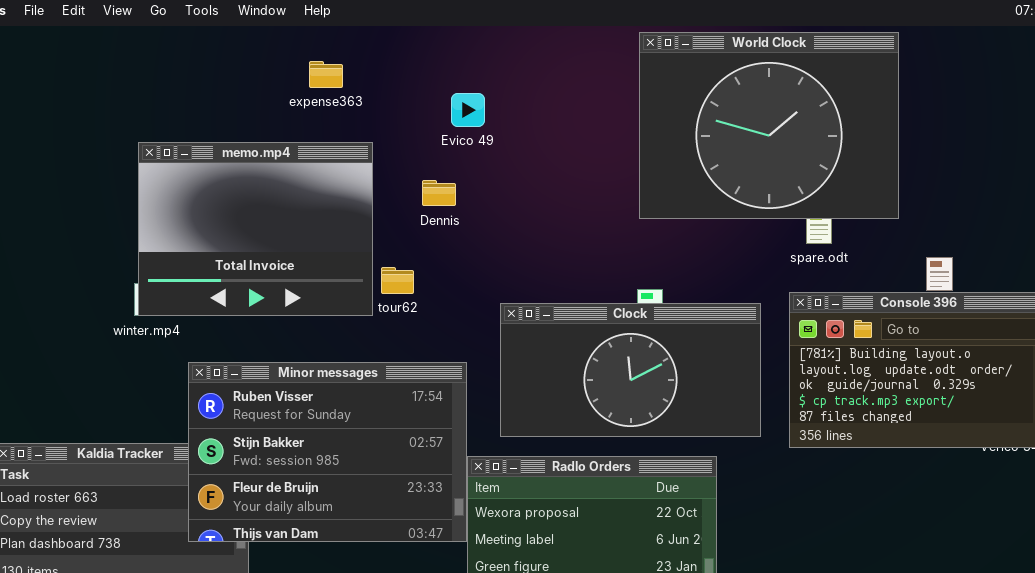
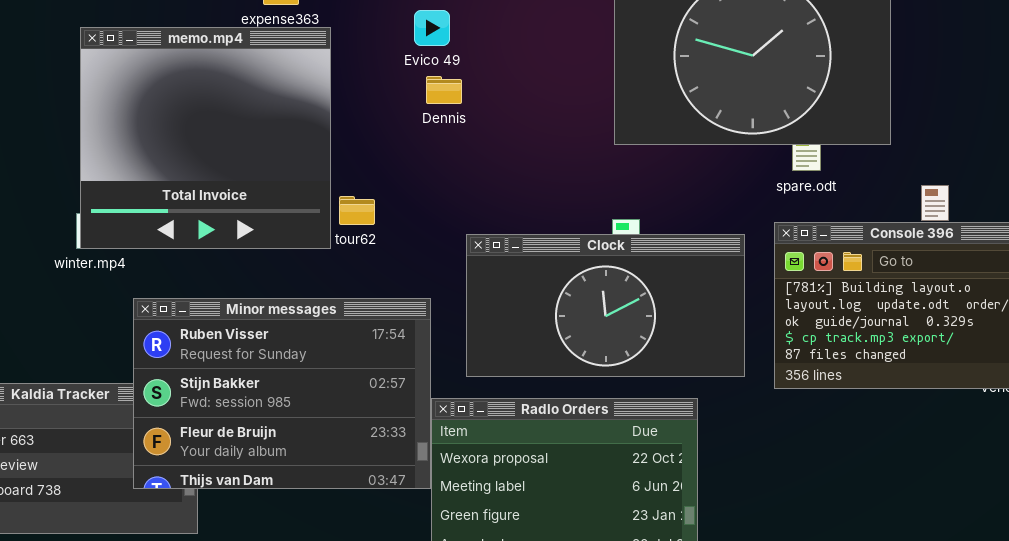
memo.mp4: [138,142,373,316] -> [80,27,331,249], resized
Dennis: [422,180,456,206] -> [426,76,462,104], moved

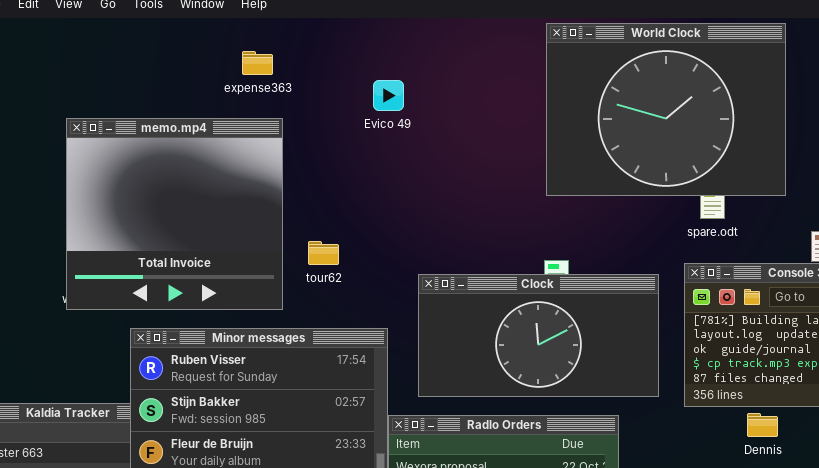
memo.mp4: [80,27,331,249] -> [66,118,283,310], moved
Dennis: [426,76,462,104] -> [747,413,778,437], moved

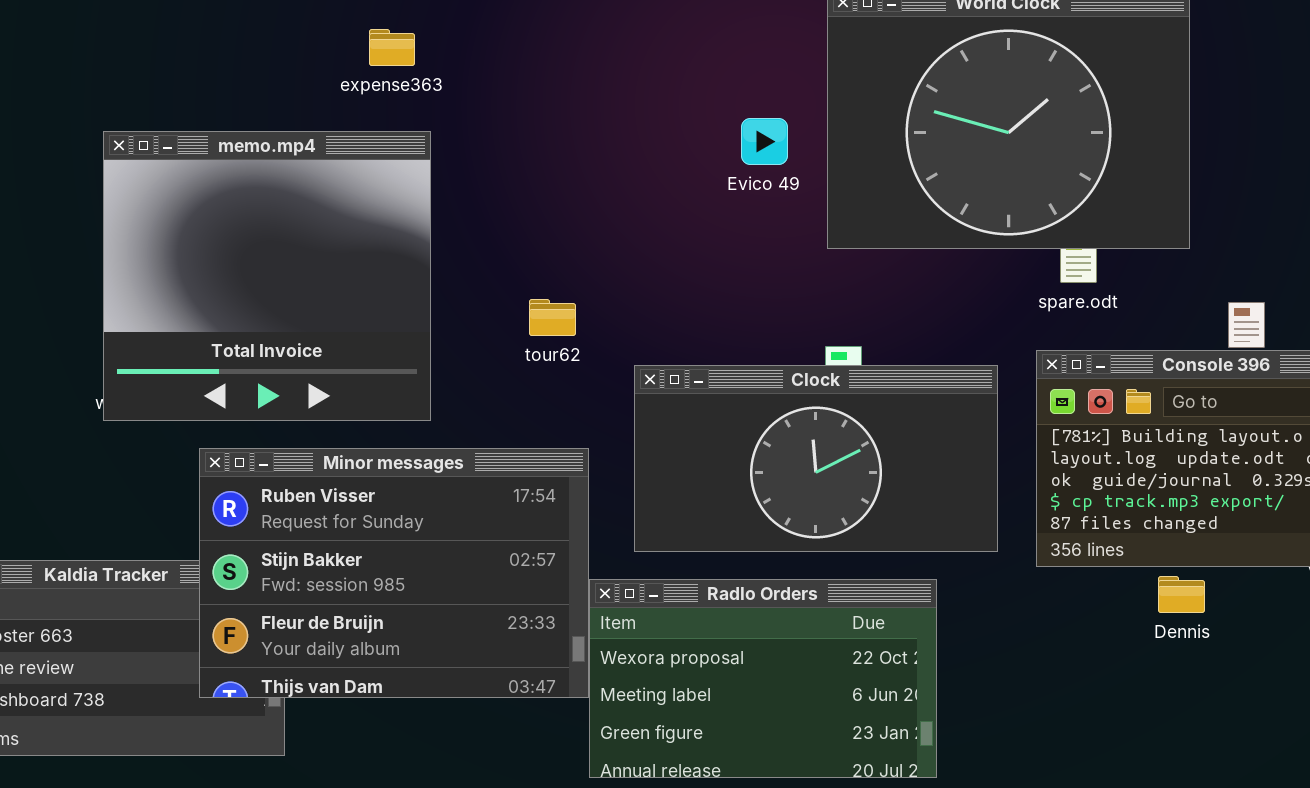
Evico 49: [373,80,404,111] -> [741,118,788,165], moved
tour62: [308,241,339,265] -> [529,299,576,336], moved
Dennis: [747,413,778,437] -> [1158,576,1205,613], moved

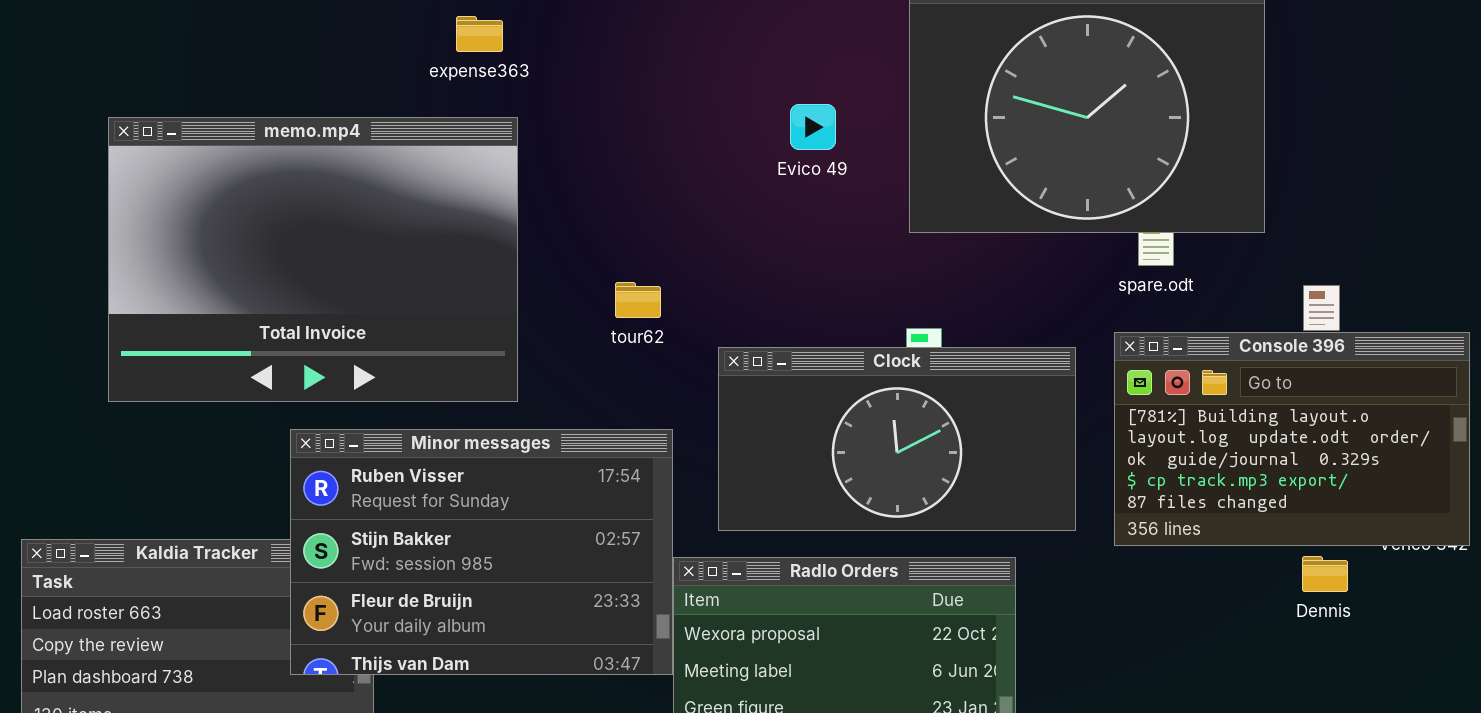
Evico 49: [741,118,788,165] -> [790,104,836,150], moved
memo.mp4: [103,131,431,421] -> [108,117,518,402], resized
Dennis: [1158,576,1205,613] -> [1302,556,1348,592], moved

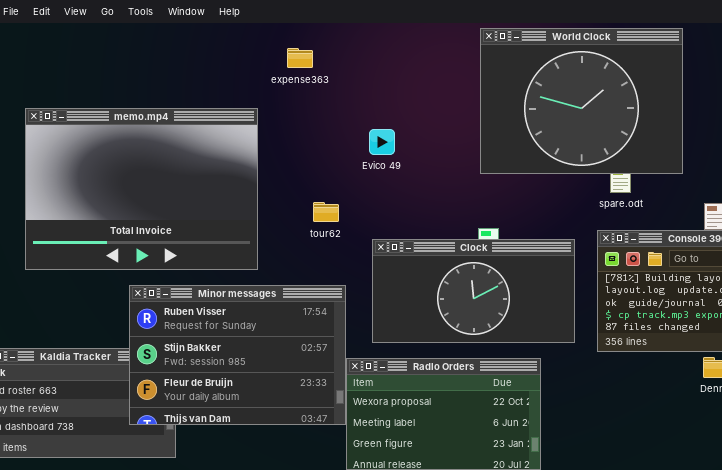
expense363: [456,16,503,52] -> [287,48,313,68], moved
Evico 49: [790,104,836,150] -> [369,129,395,155], moved

